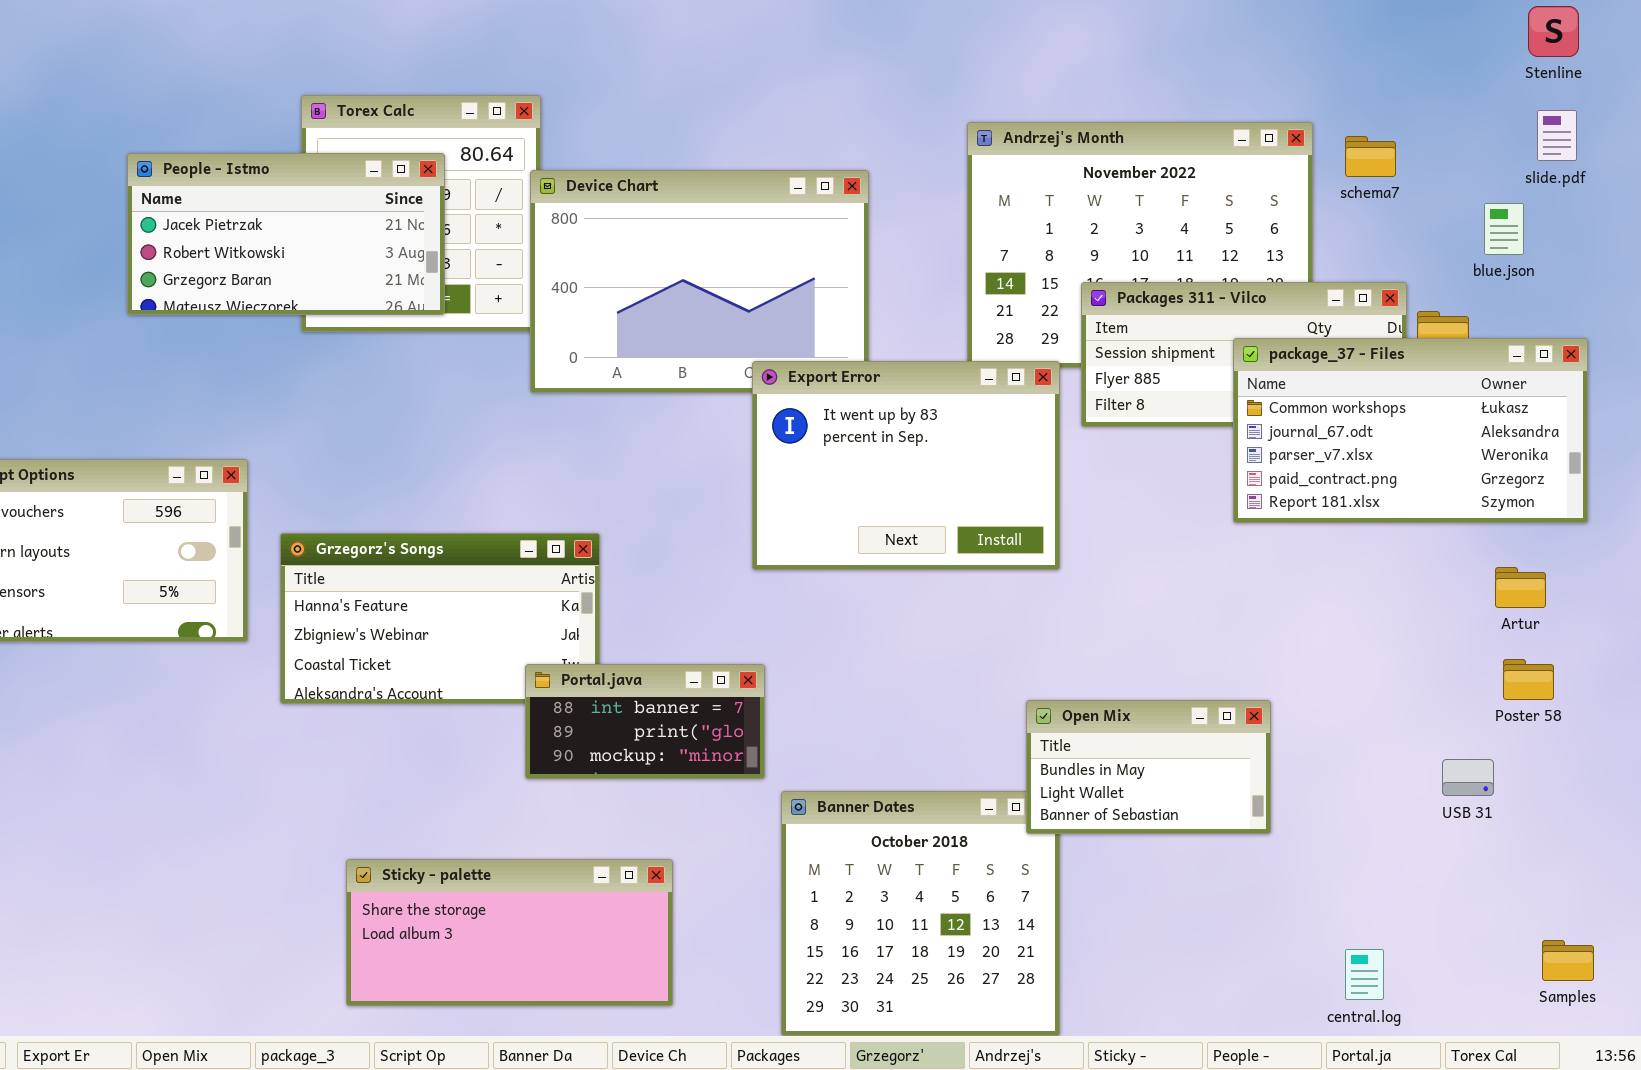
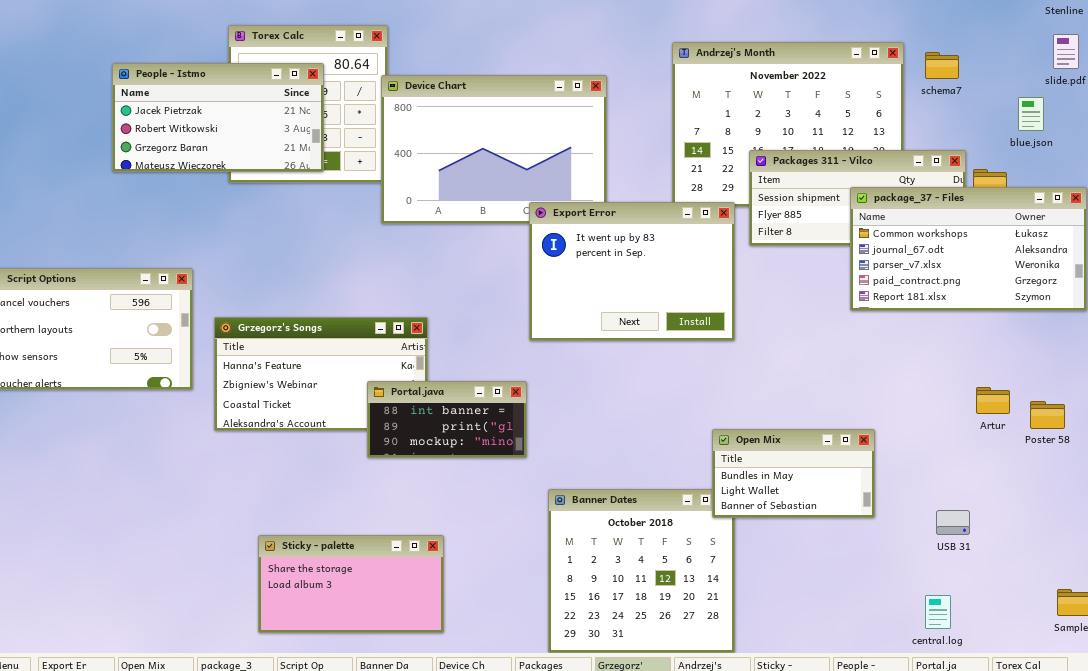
Artur: [1495,567,1546,608] -> [976,387,1010,414], moved
Portal.java: [525,664,765,779] -> [367,381,527,458], moved
USB 31: [1442,759,1494,796] -> [936,510,970,535], moved
Sticky - palette: [346,859,673,1006] -> [258,535,444,633], resized

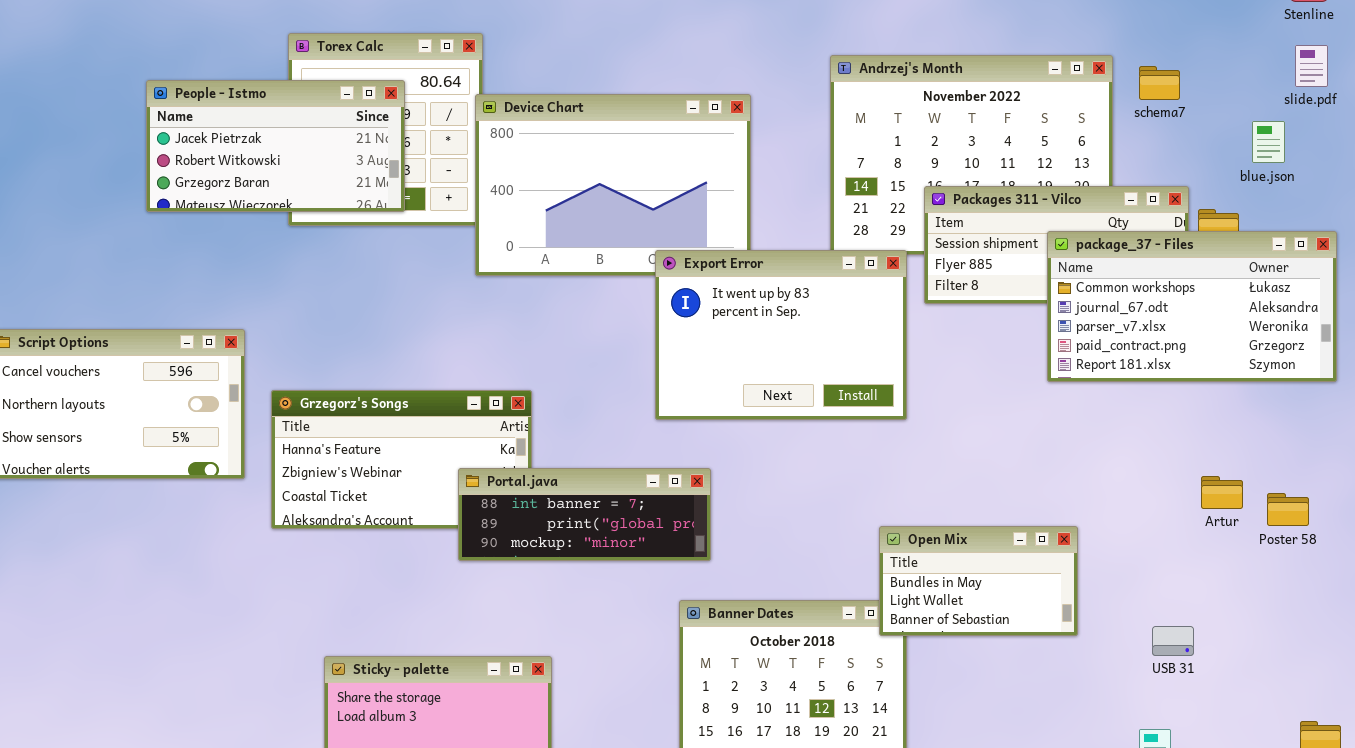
Portal.java: [367,381,527,458] -> [458,468,711,561], resized

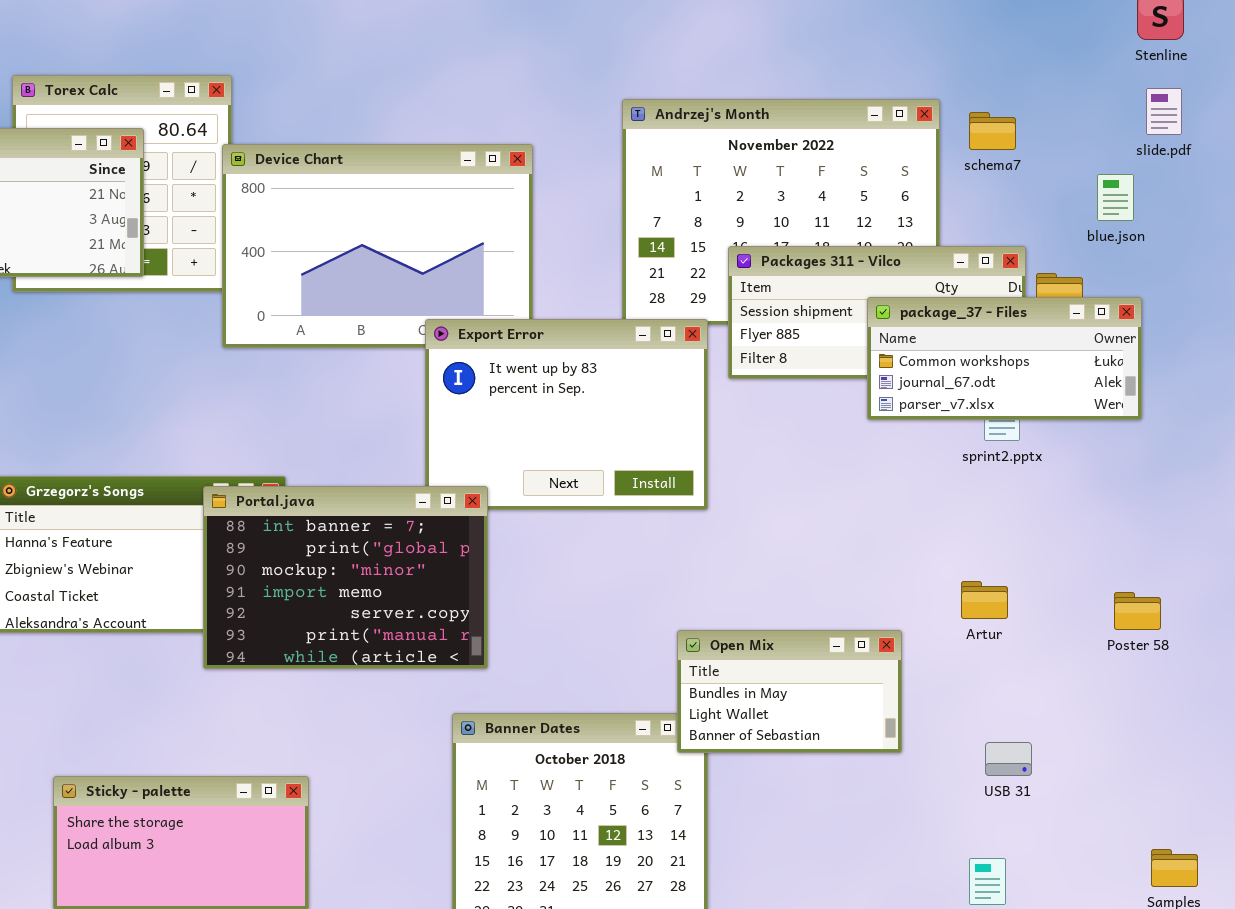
package_37 - Files: [1047,231,1337,382] -> [867,297,1142,420], resized
Portal.java: [458,468,711,561] -> [203,486,488,669], resized
Artur: [1201,476,1243,509] -> [961,581,1008,619], moved

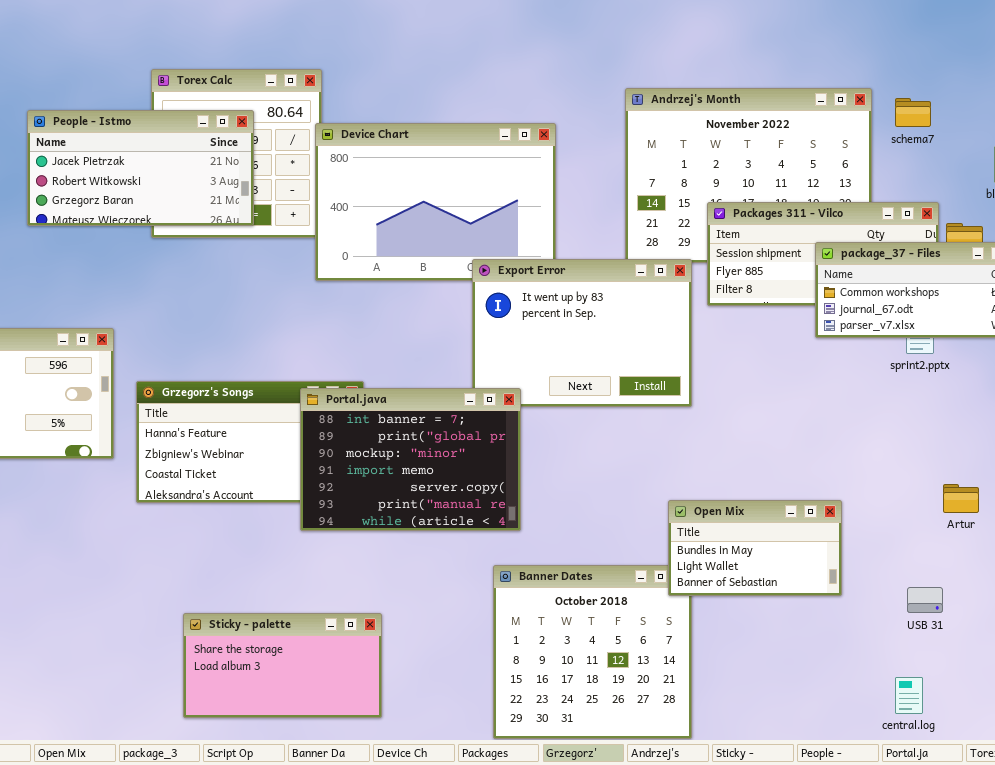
Artur: [961,581,1008,619] -> [943,484,979,513], moved

